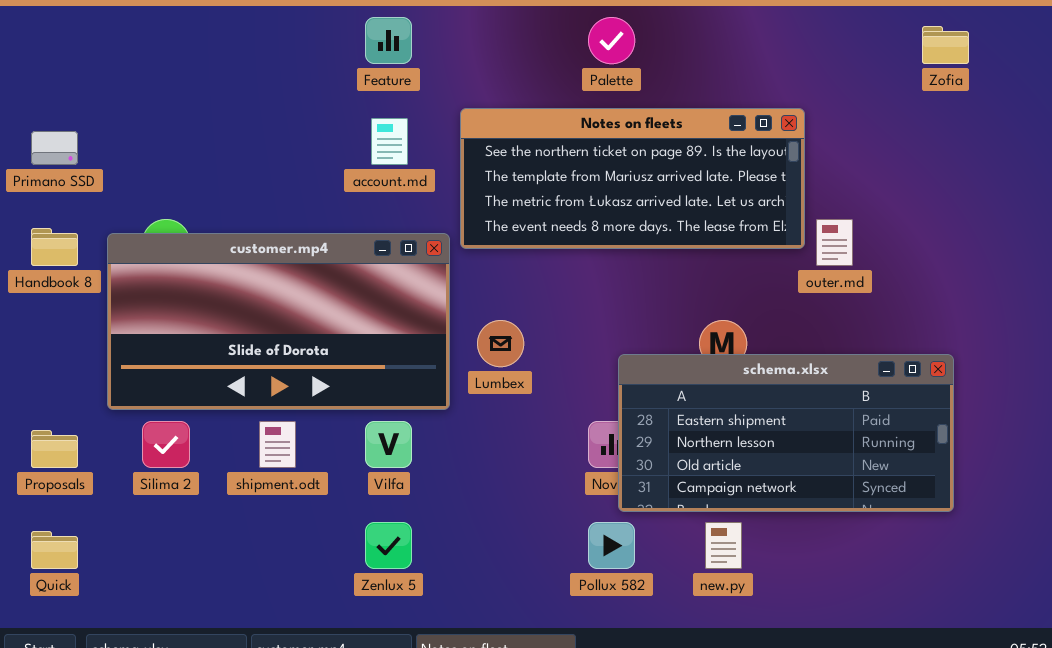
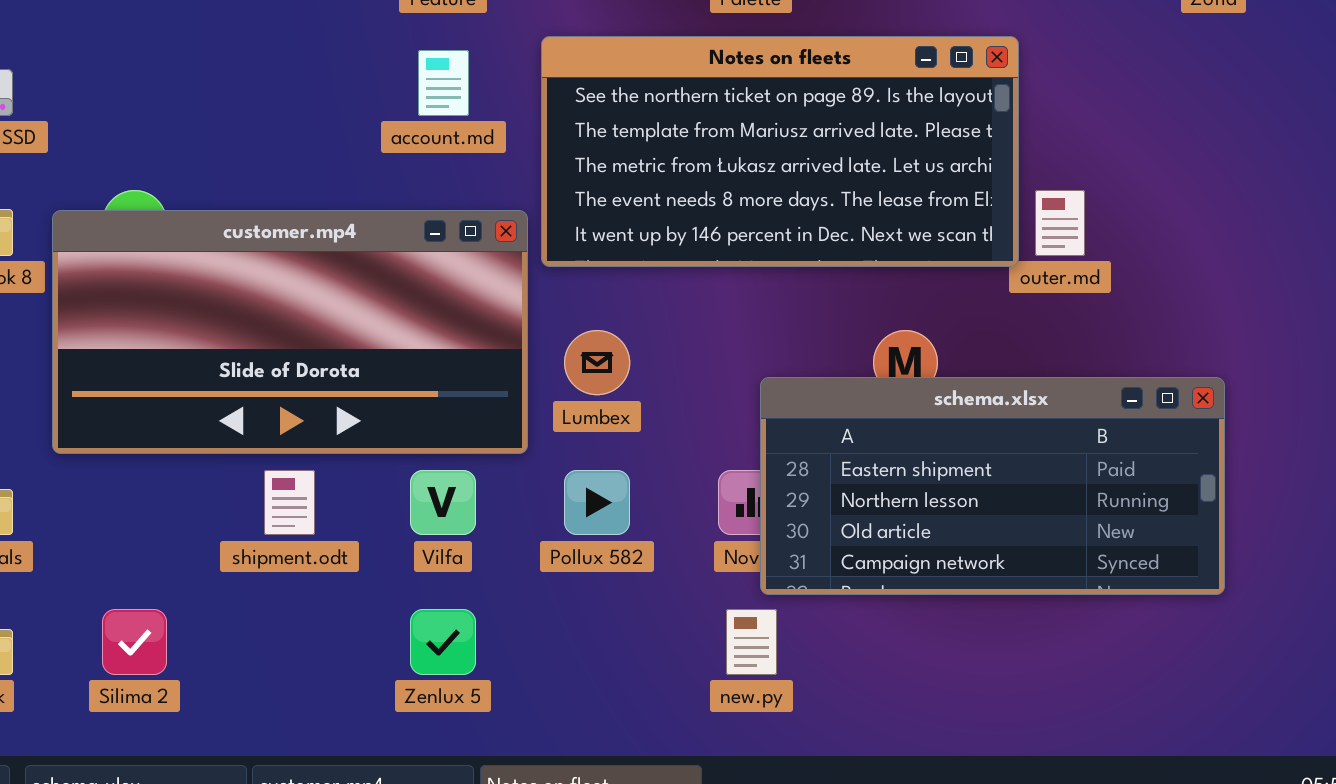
Notes on fleets: [460,108,805,249] -> [541,36,1019,267], resized
Silima 2: [142,421,190,468] -> [102,609,167,675], moved
Pollux 582: [588,522,635,569] -> [564,470,630,535], moved
new.py: [705,522,742,569] -> [726,609,777,675], moved

